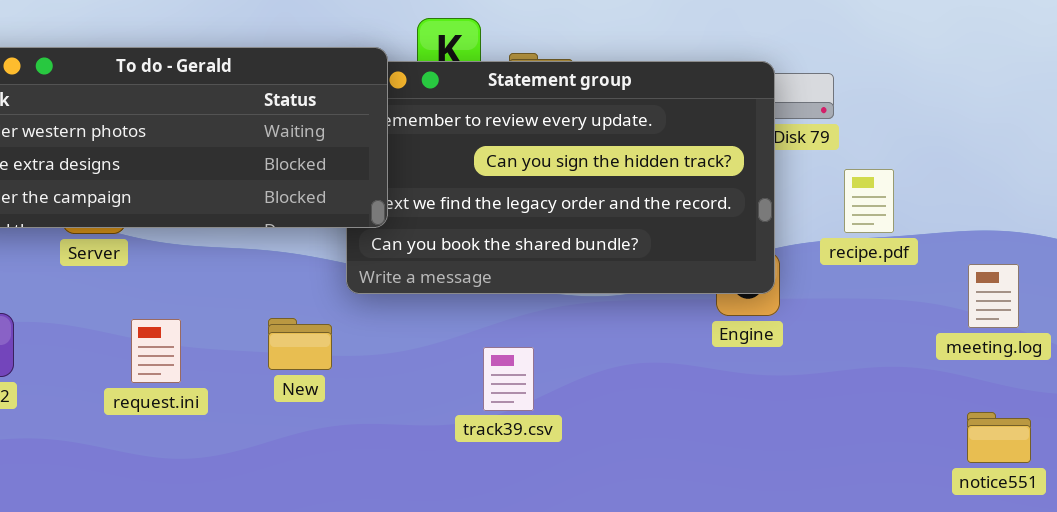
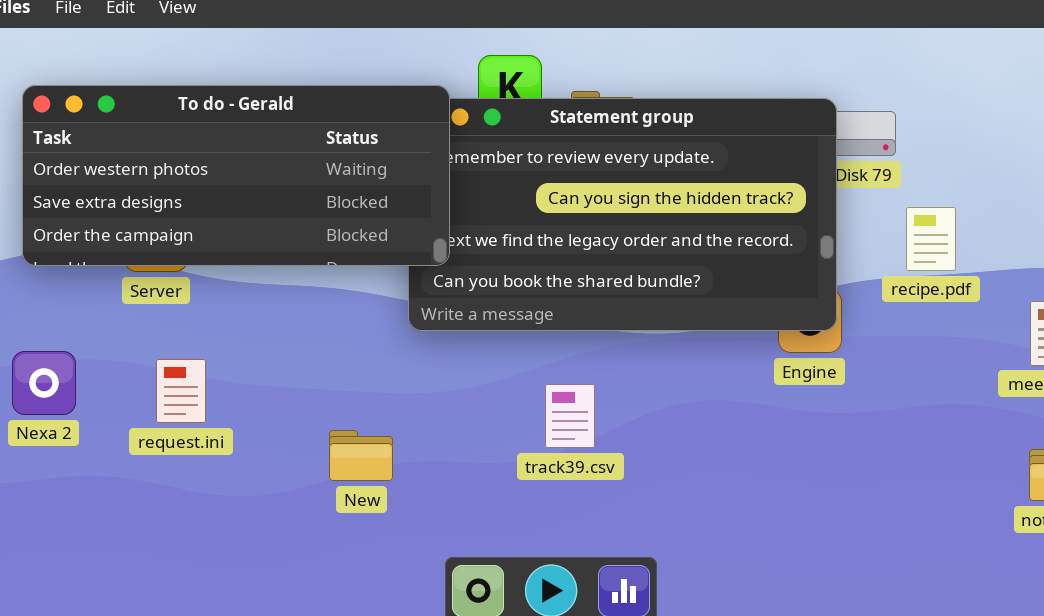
New: [268,318,332,370] -> [329,430,393,481], moved
request.ini: [131,319,181,383] -> [156,359,206,423], moved

